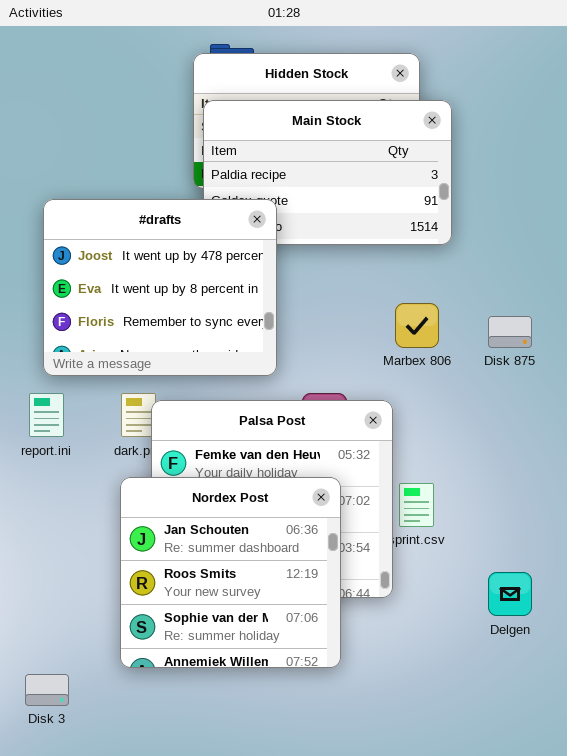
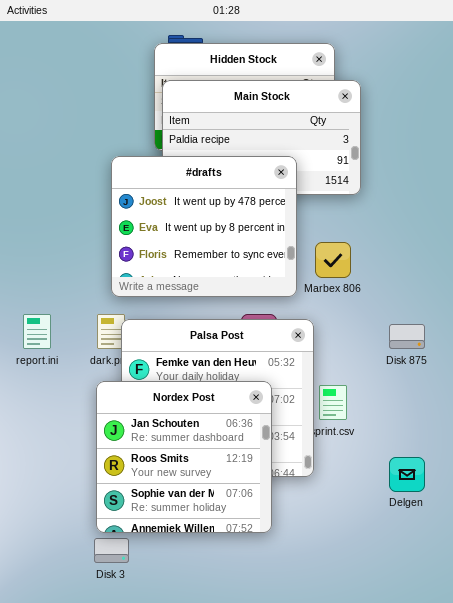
#drafts: [43,199,277,376] -> [111,156,297,297], moved
Disk 875: [488,316,532,348] -> [389,324,425,349], moved
Disk 3: [25,674,69,706] -> [94,538,129,563], moved

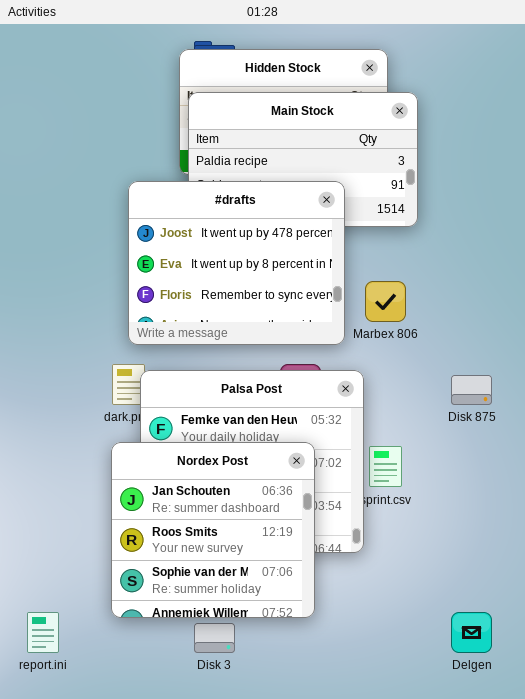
report.ini: [23,314,51,349] -> [27,612,59,653], moved
Delgen: [389,457,425,492] -> [451,612,492,653], moved
Disk 3: [94,538,129,563] -> [194,623,235,653], moved

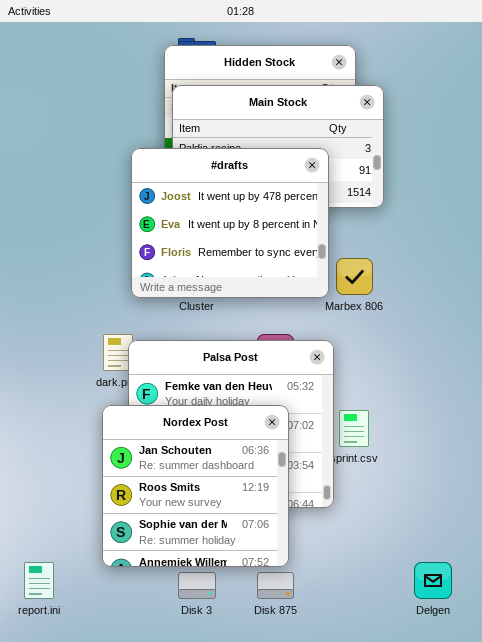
#drafts: [128,181,345,345] -> [131,148,329,298], moved
Disk 875: [451,375,492,405] -> [257,572,294,599], moved

